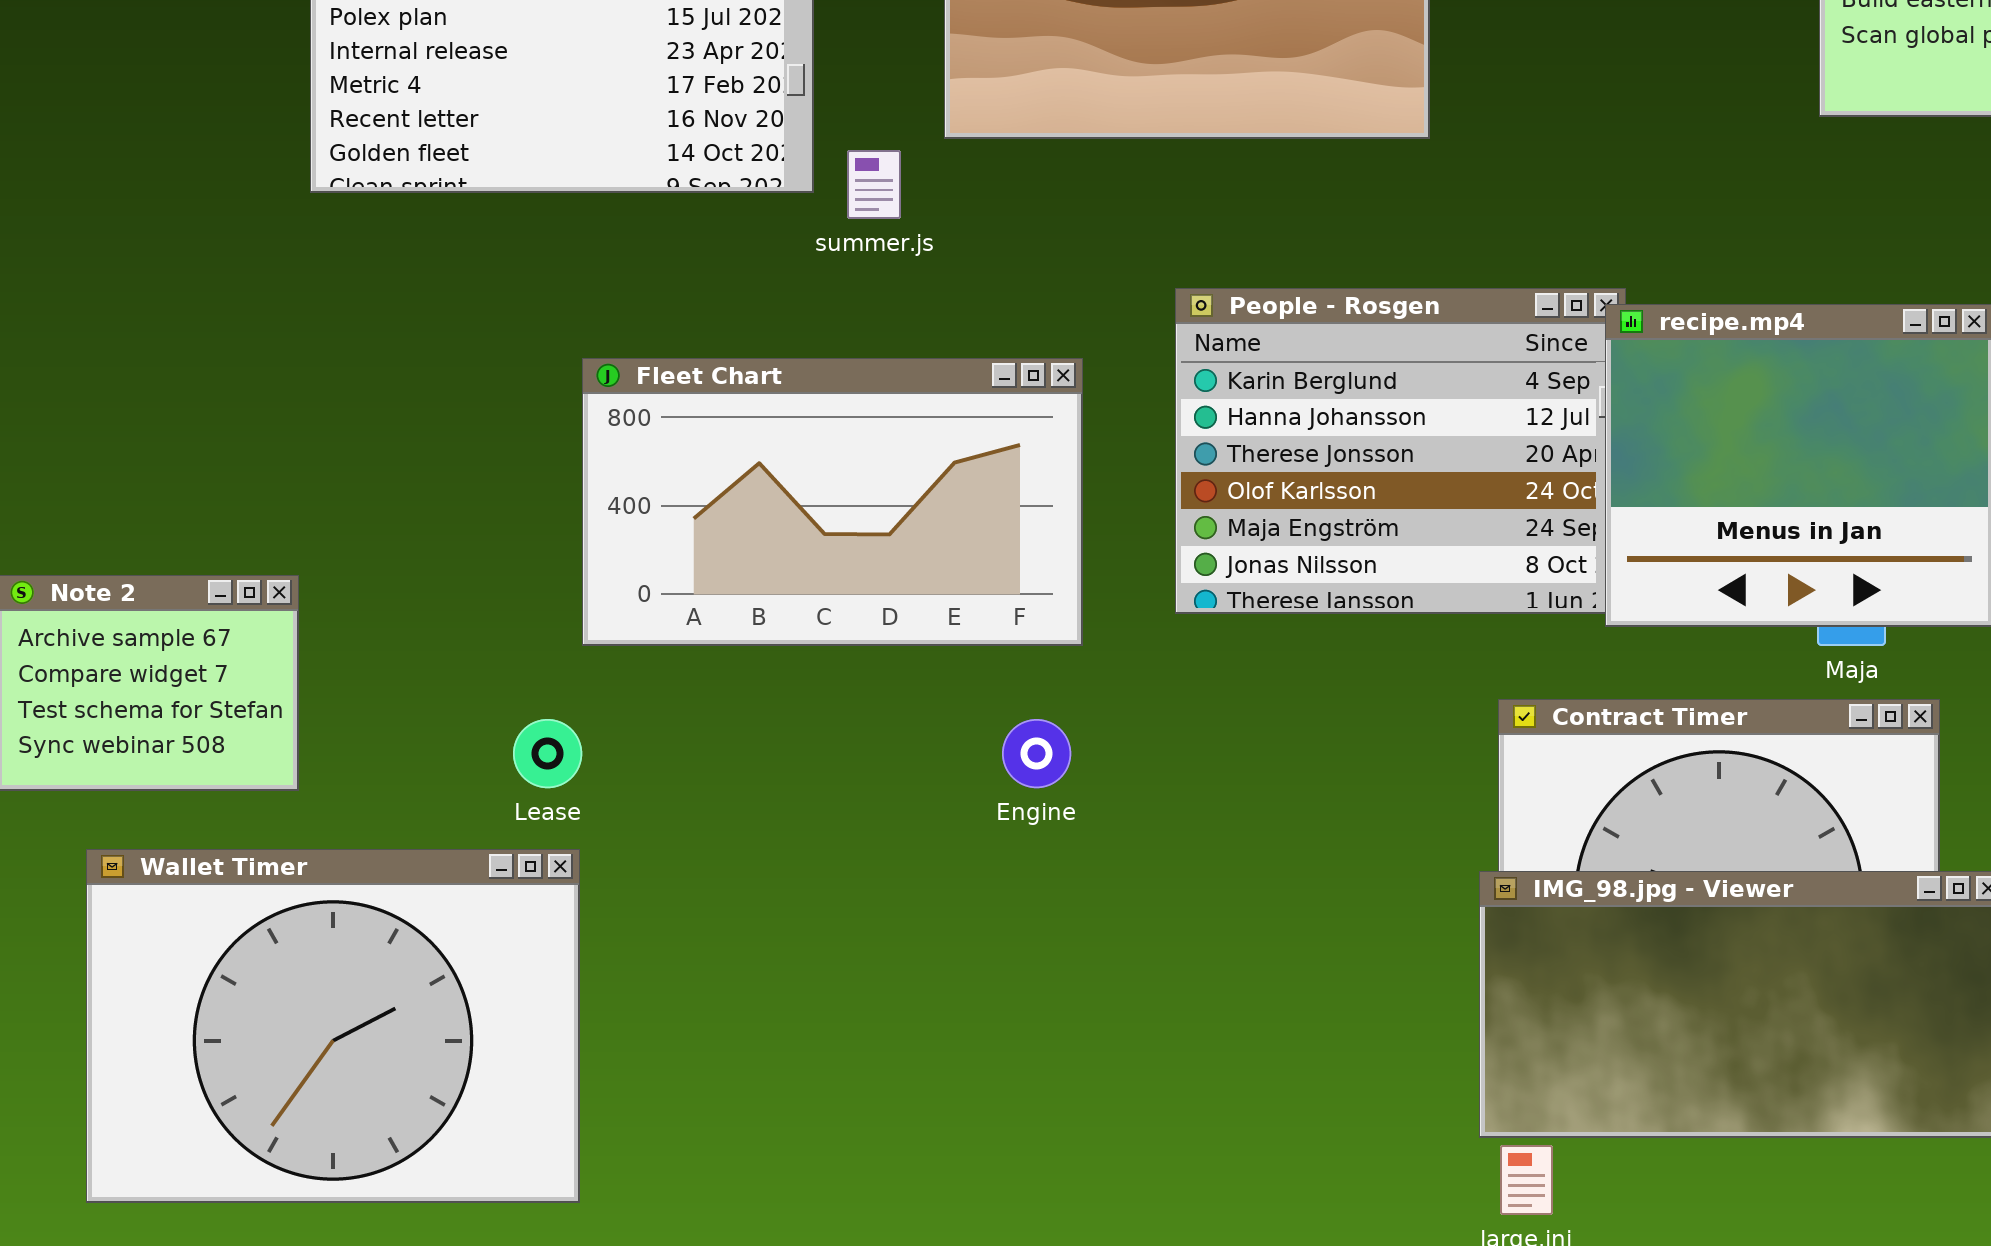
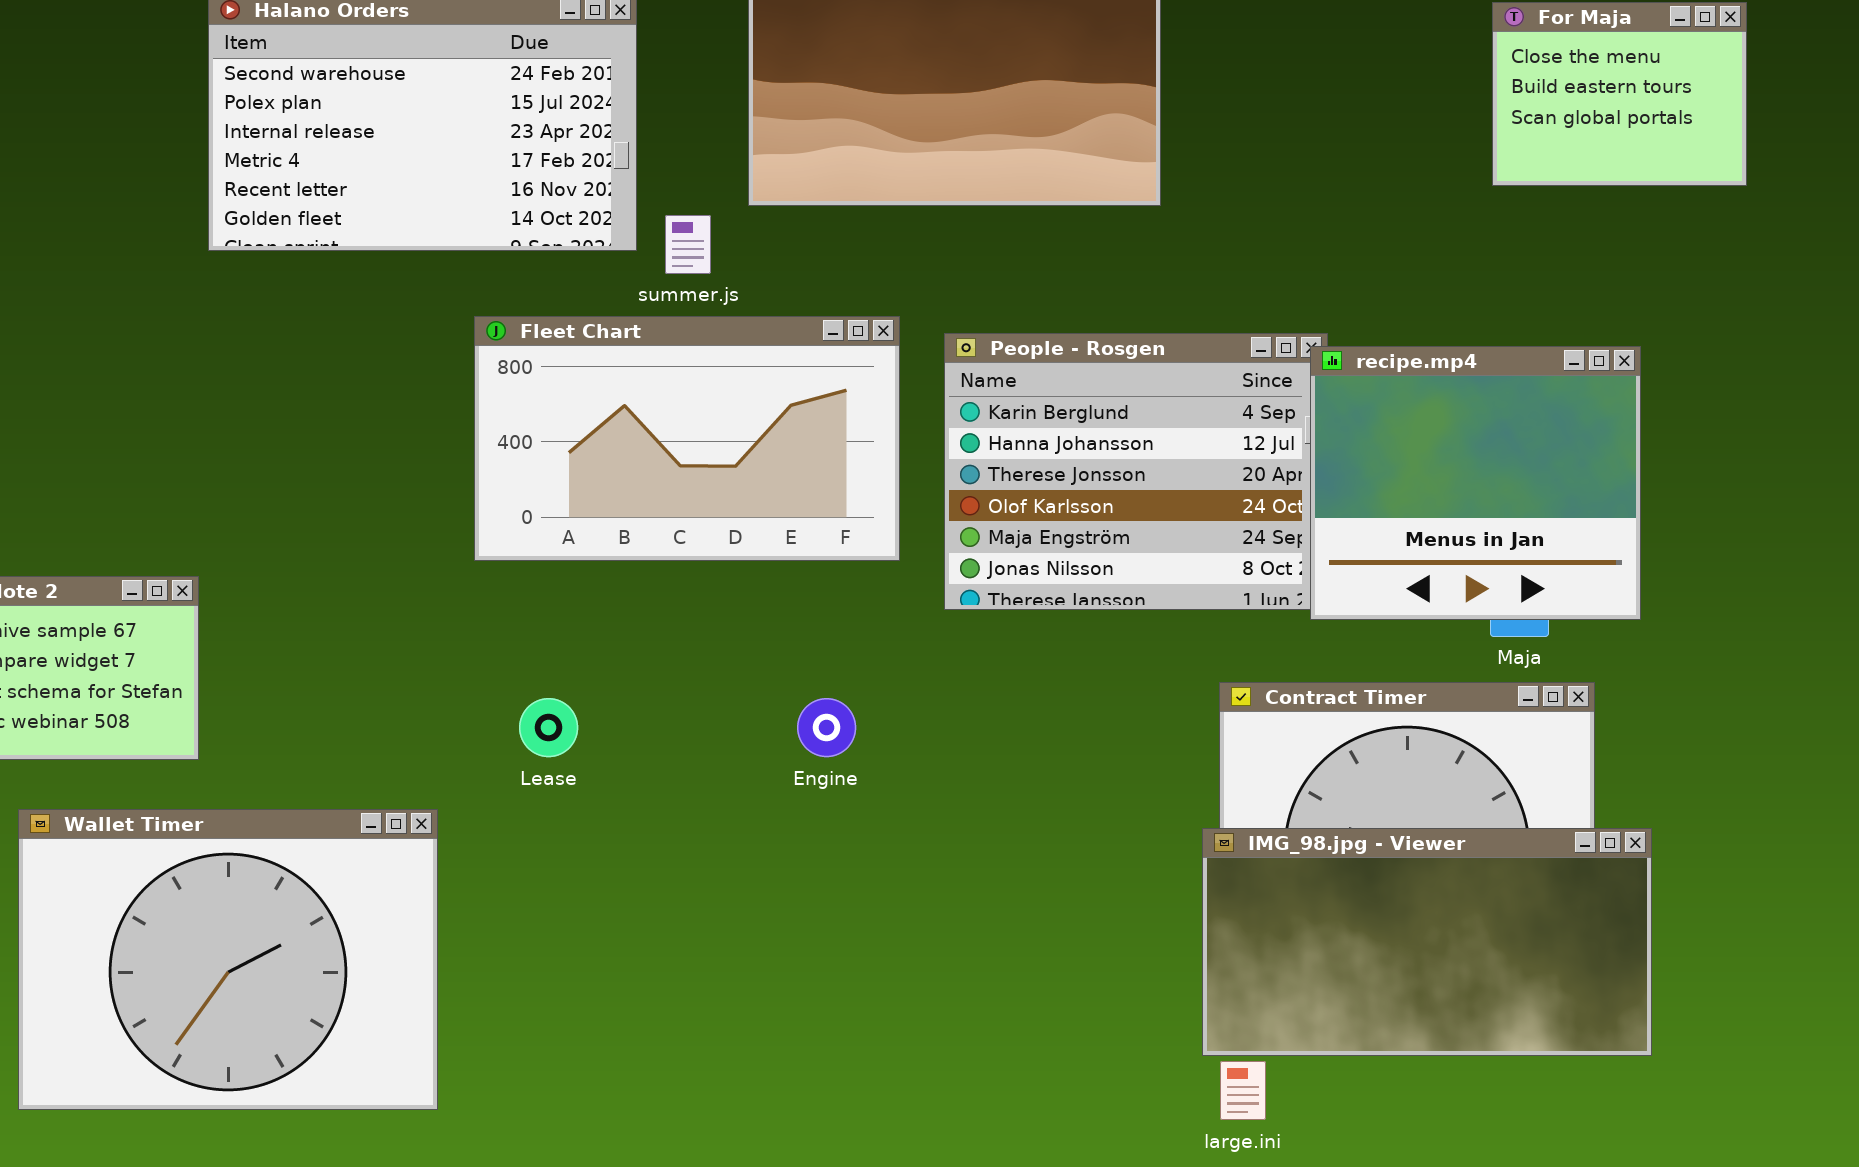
Fleet Chart: [582,358,1083,646] -> [474,316,900,561], moved
Lease: [513,719,582,788] -> [519,698,578,757], moved

